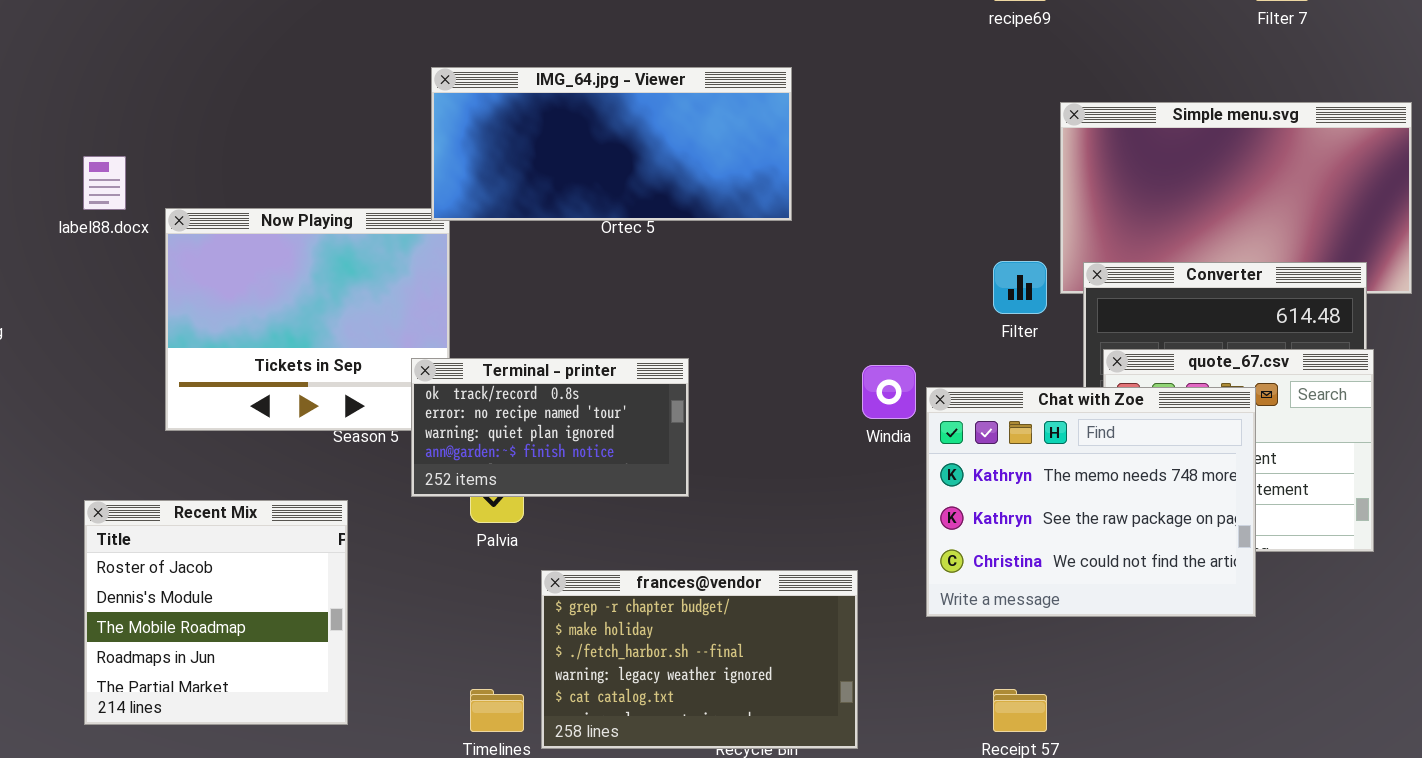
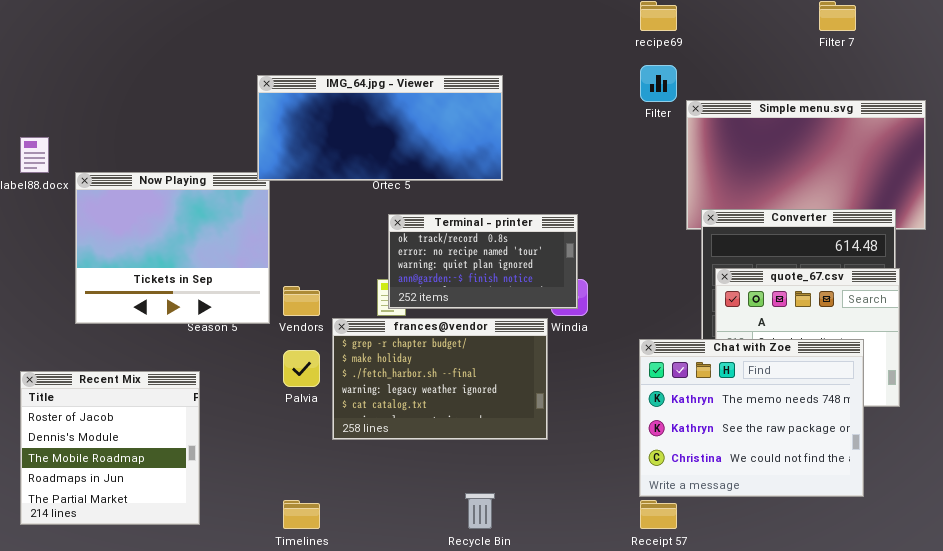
Filter: [993,261,1047,314] -> [640,65,677,102], moved
Terminal - printer: [411,358,689,497] -> [388,214,578,309], moved
Chat with Zoe: [926,387,1256,617] -> [639,339,864,497], moved
frances@vendor: [541,570,858,749] -> [332,318,548,440], moved

